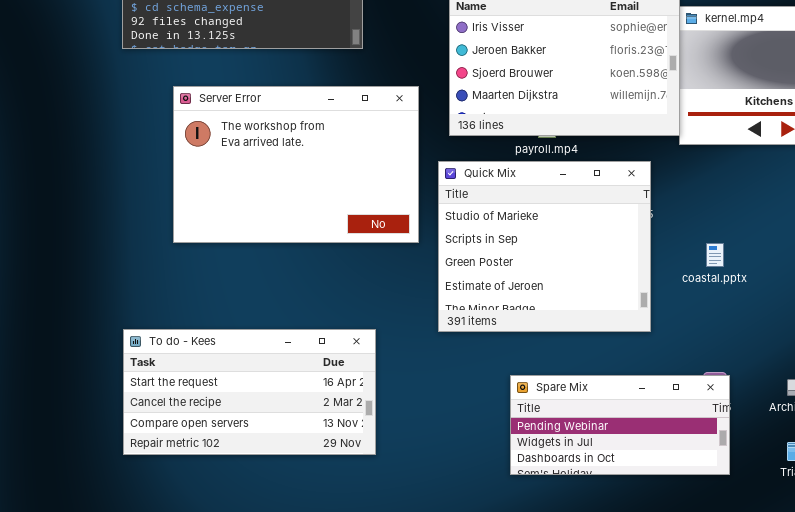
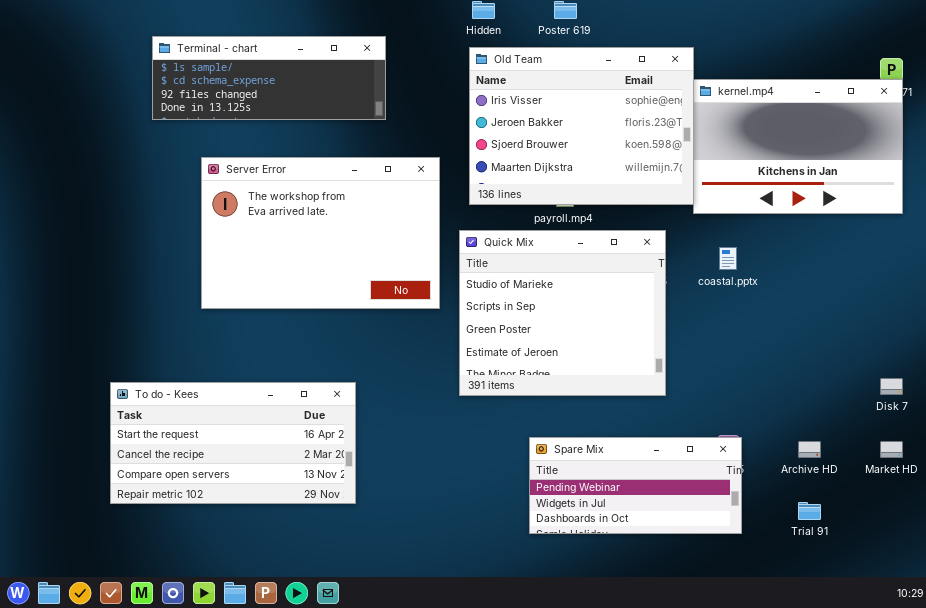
coastal.pptx: [706,243,724,267] -> [719,247,737,270], moved
To do - Kees: [123,329,376,455] -> [110,382,356,504], moved

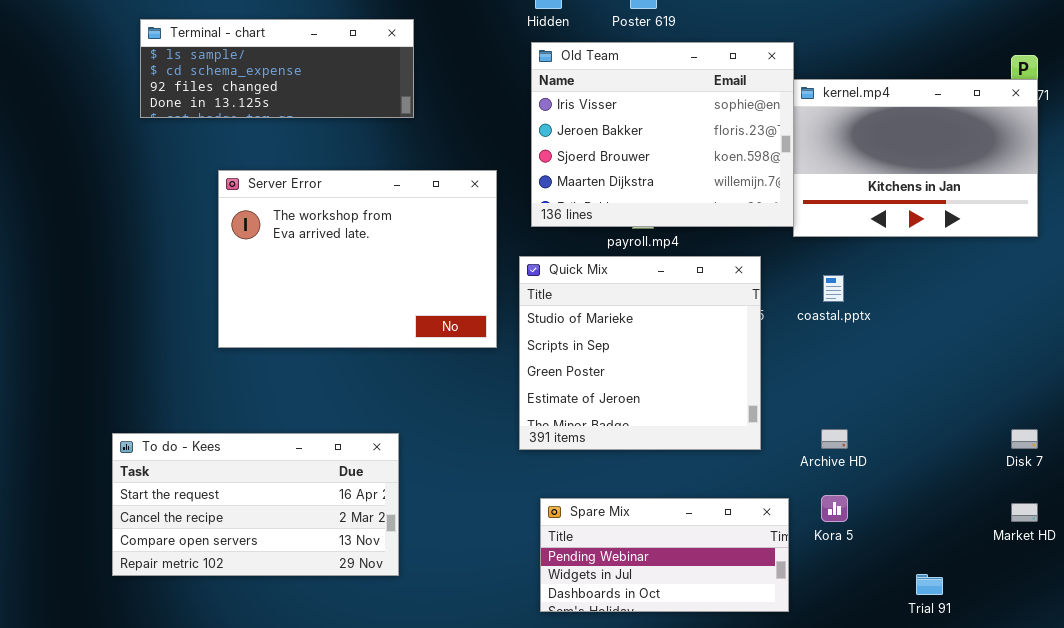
Terminal - chart: [152,36,386,120] -> [140,19,414,118], moved
Spare Mix: [529,437,742,534] -> [540,498,789,612], moved
Archive HD: [798,441,821,458] -> [821,429,848,449], moved

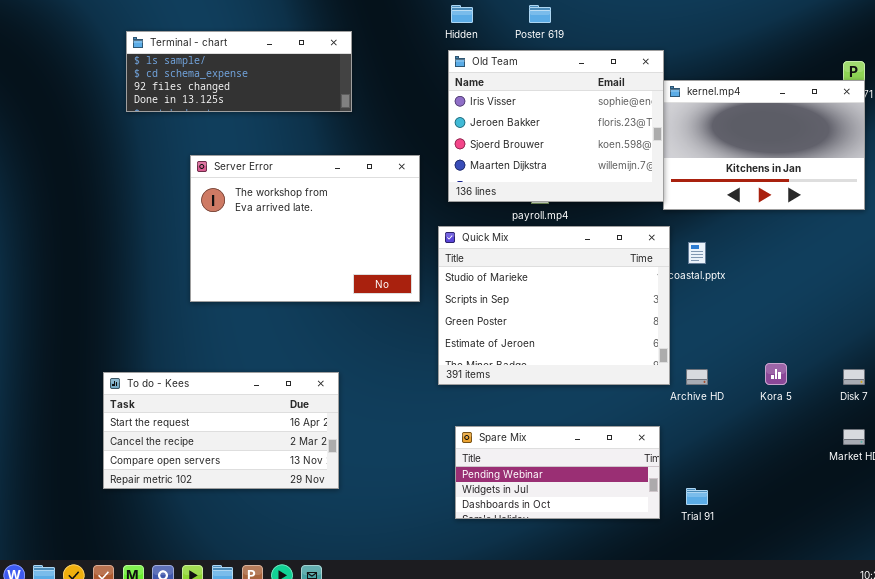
Quick Mix: [519,256,761,450] -> [438,226,670,385], resized
Kora 5: [821,495,848,522] -> [765,363,787,385], moved
Trial 91: [916,574,943,595] -> [686,488,708,505], moved

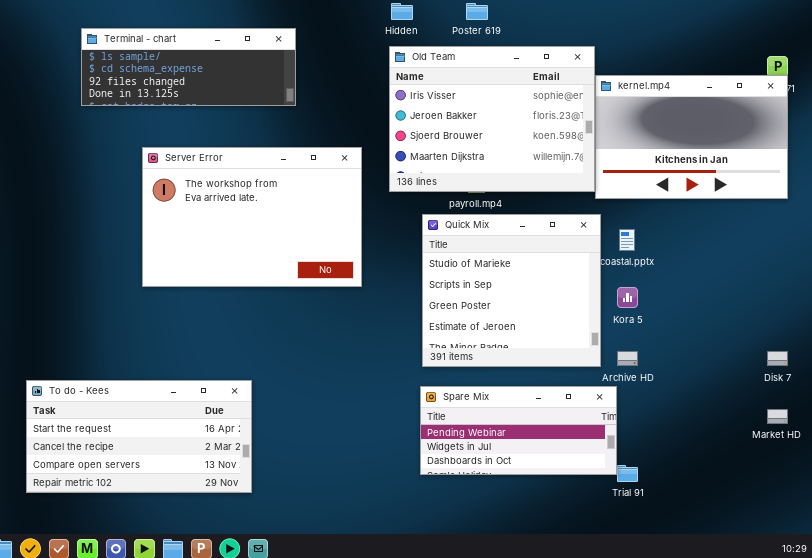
Quick Mix: [438,226,670,385] -> [422,214,601,367], resized
Kora 5: [765,363,787,385] -> [617,287,638,308], moved
To do - Kees: [103,372,339,489] -> [26,380,252,493], moved
Spare Mix: [455,426,660,519] -> [420,386,617,475], moved

